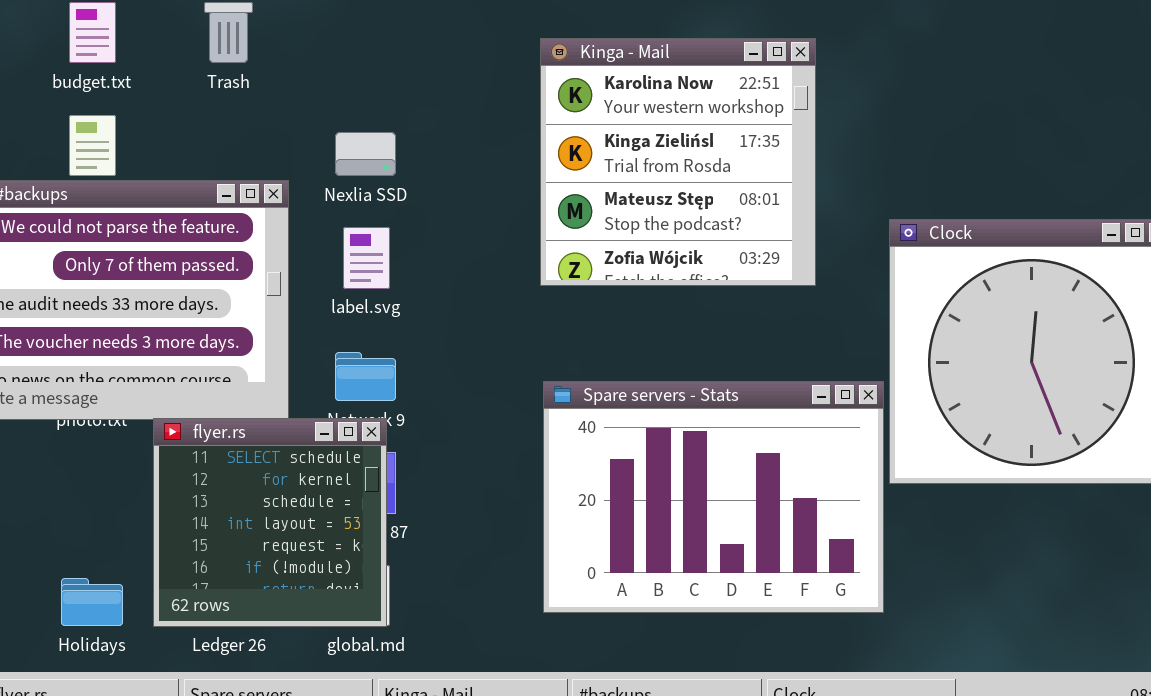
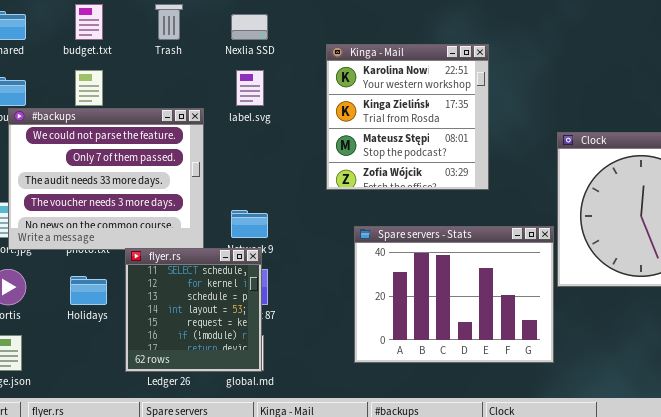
Kinga - Mail: [540,38,816,286] -> [326,44,489,190], moved
Nexlia SSD: [335,132,396,176] -> [231,14,268,40], moved
label.svg: [343,227,390,289] -> [236,70,264,106], moved
Holidays: [61,578,123,626] -> [70,276,107,305], moved

